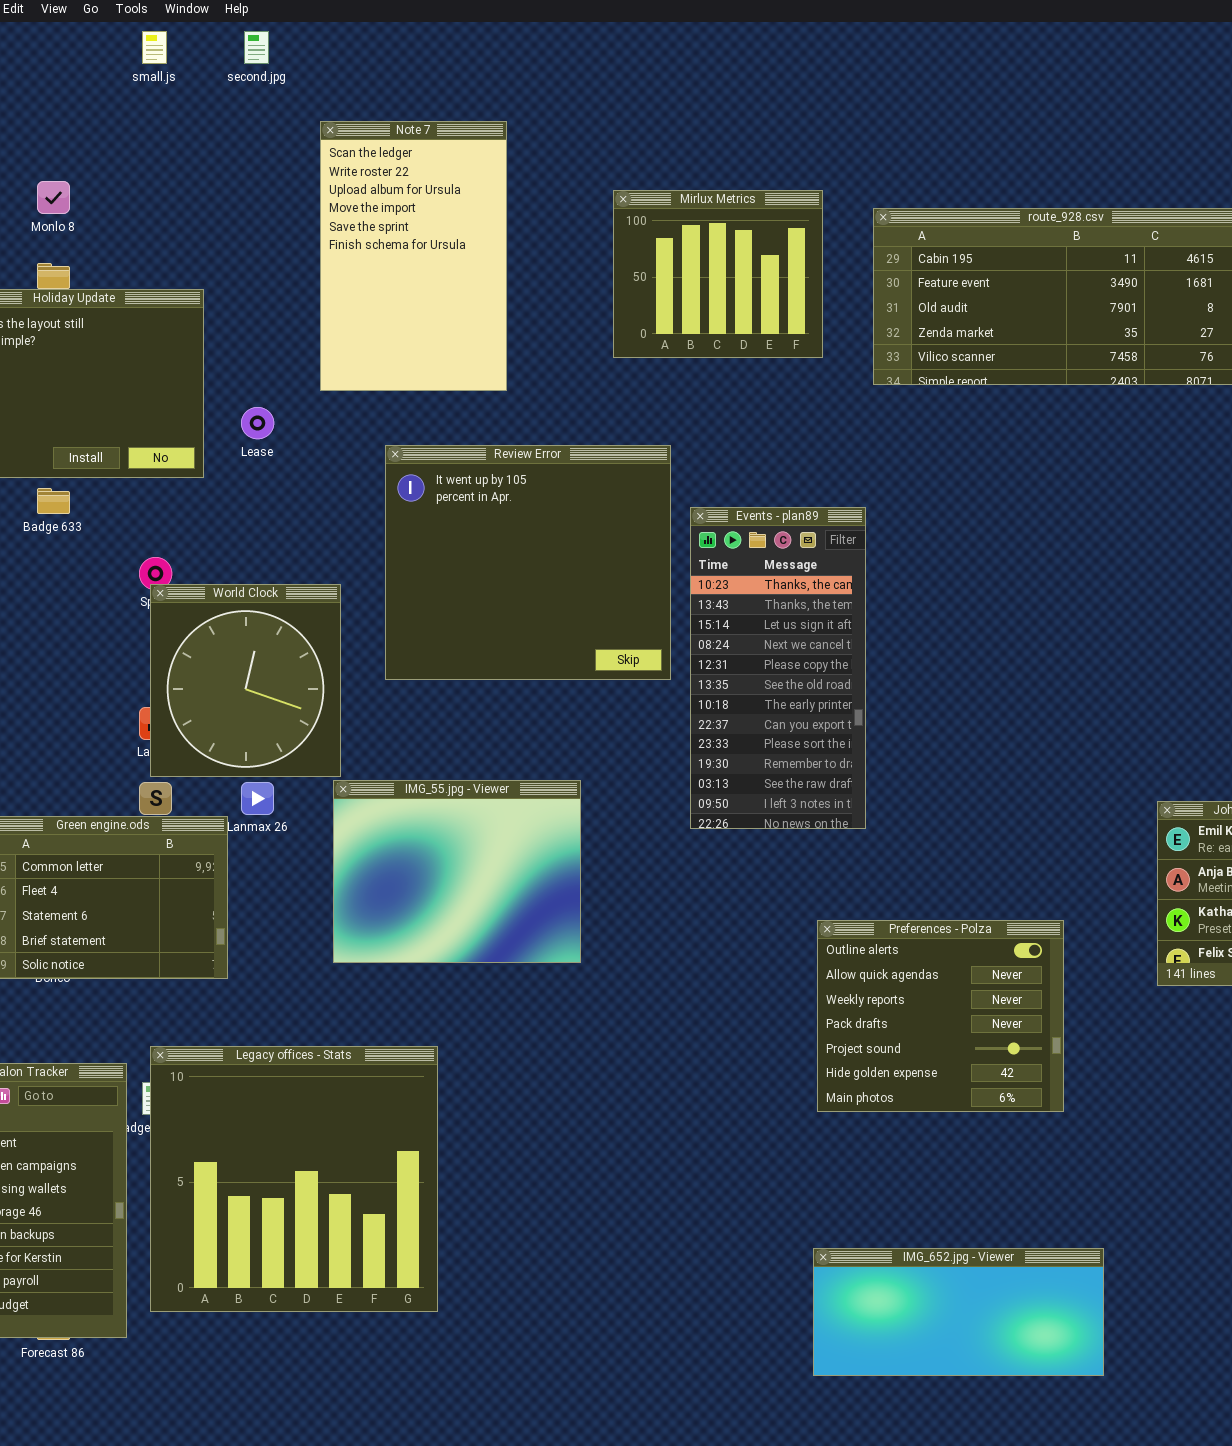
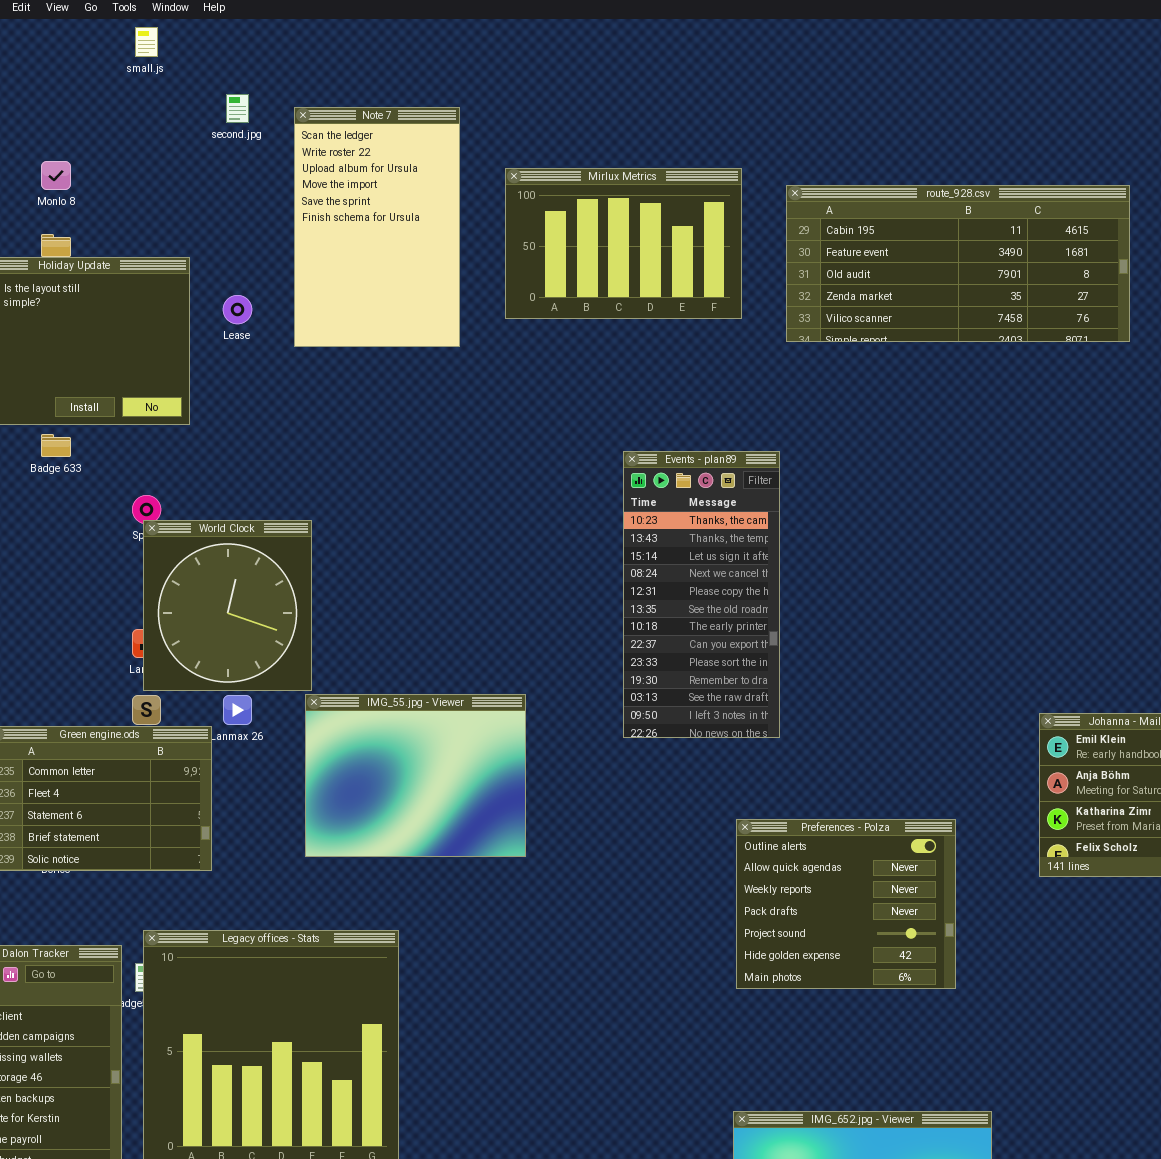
second.jpg: [244,31,269,64] -> [226,94,249,123], moved
Mirlux Metrics: [613,190,823,358] -> [505,168,742,319], resized
Lease: [241,407,274,439] -> [223,295,252,324], moved
Review Error: [385,445,671,680] -> none, closed

